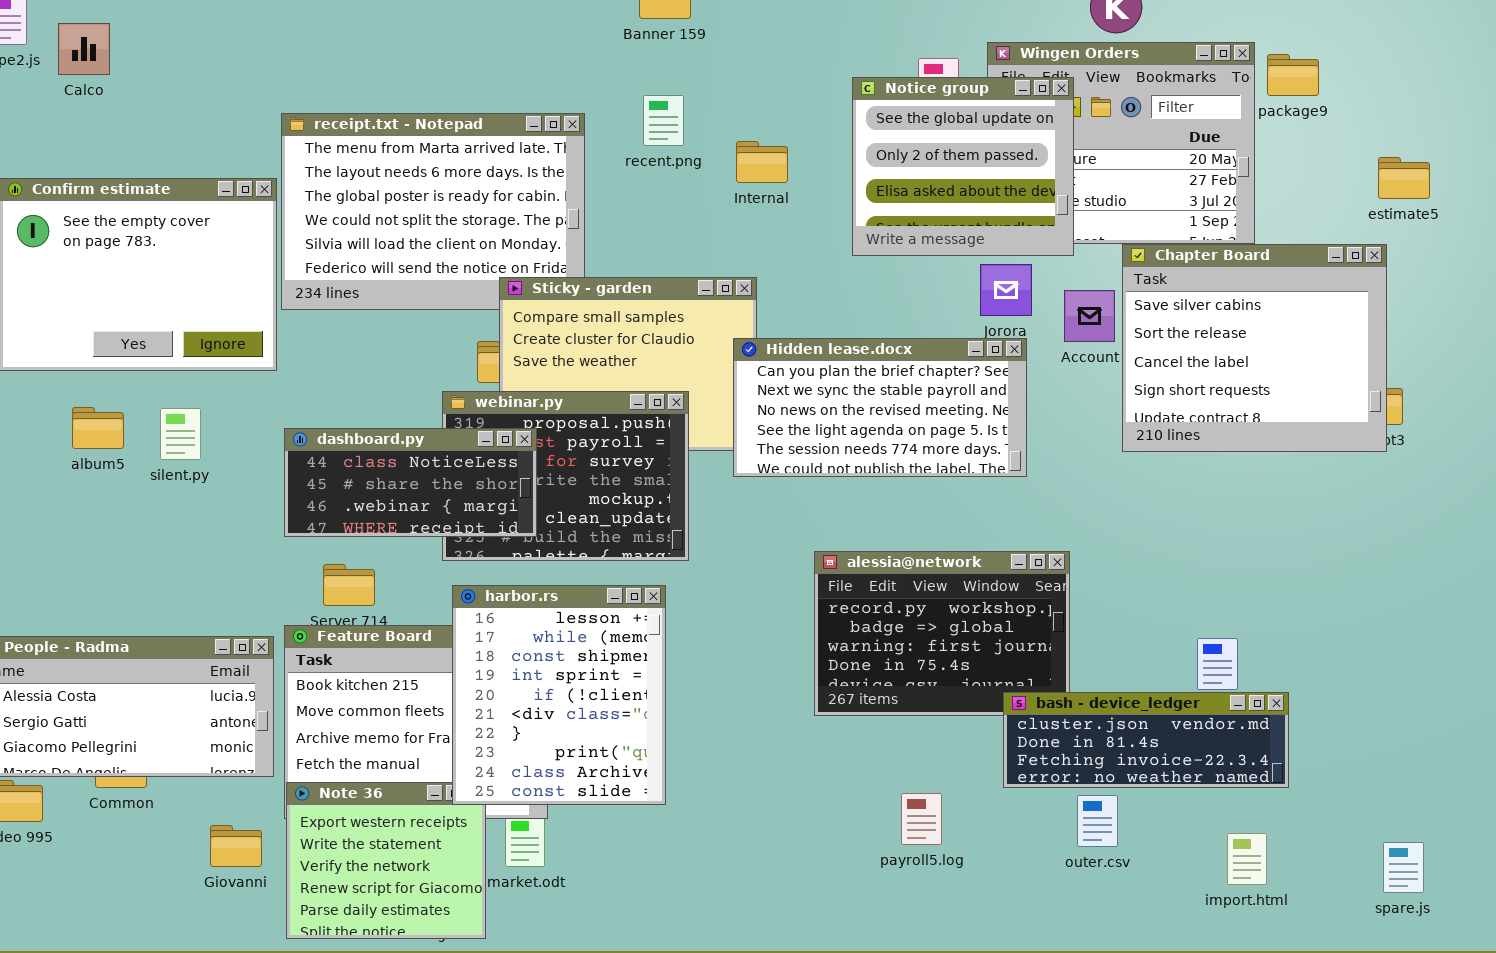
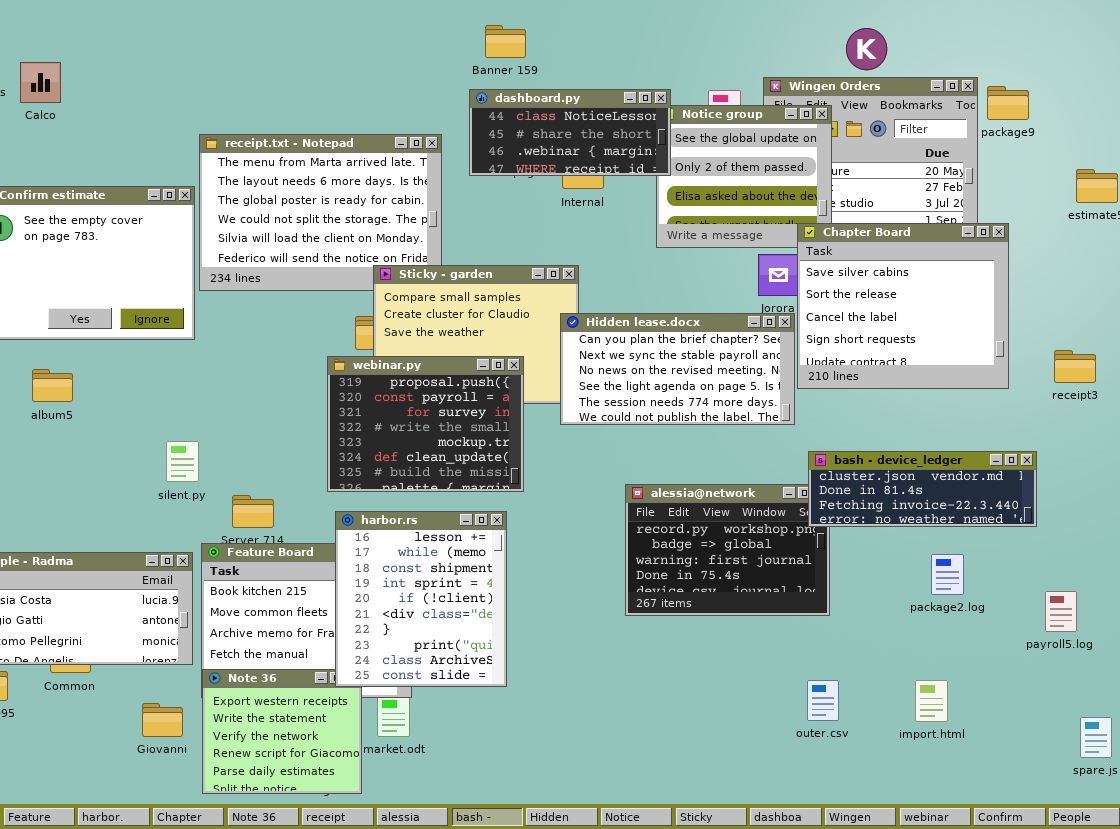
Chapter Board: [1122,244,1387,452] -> [797,223,1009,389], moved
silent.py: [160,408,201,460] -> [166,441,199,482], moved
dashboard.py: [284,428,537,537] -> [469,89,671,176], moved
bash - device_ledger: [1003,692,1289,788] -> [808,451,1037,527], moved
payroll5.log: [901,793,942,845] -> [1045,591,1077,632], moved
outer.csv: [1077,795,1118,847] -> [807,680,839,721], moved
import.html: [1227,833,1267,885] -> [915,680,948,722], moved

